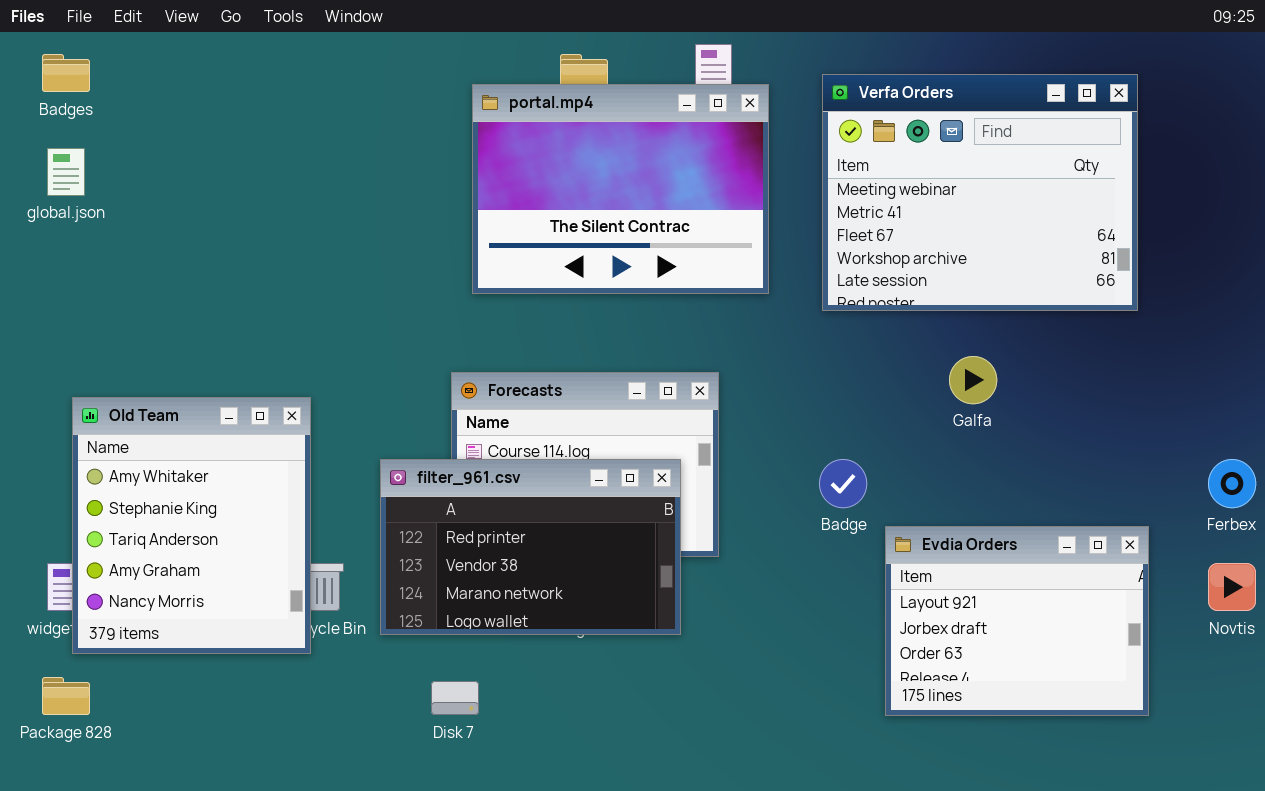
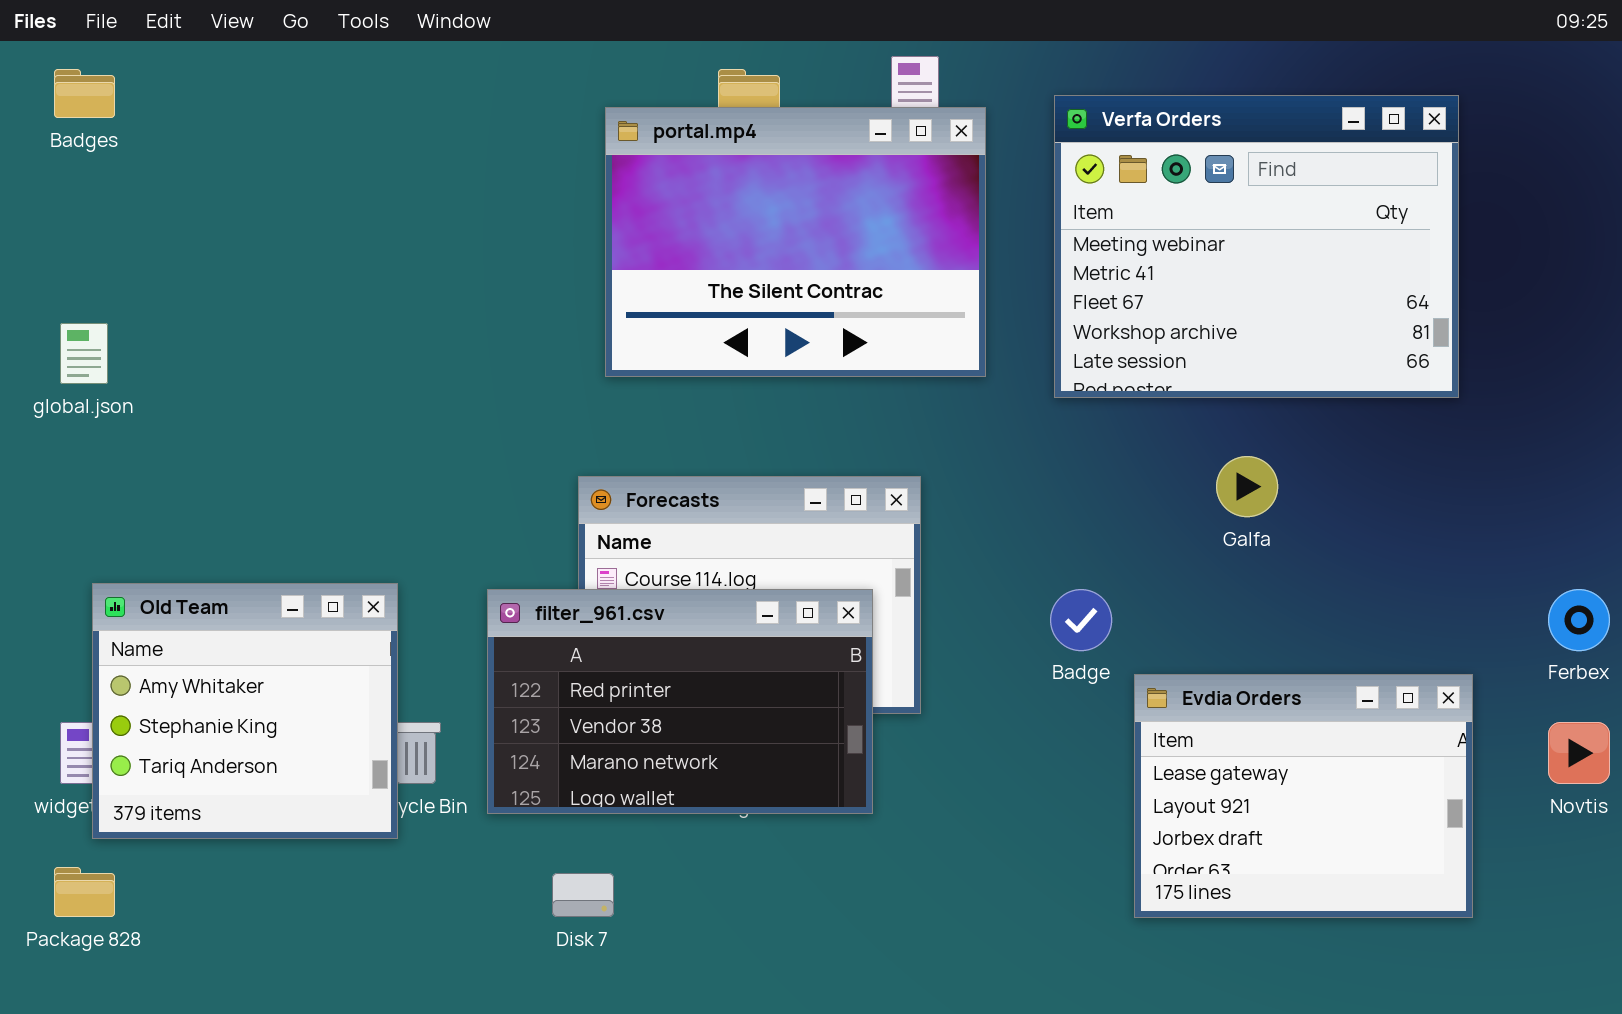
global.json: [47,148,85,196] -> [60,323,108,384], moved
Old Team: [72,397,311,654] -> [92,583,398,839], resized
Evdia Orders: [885,526,1149,716] -> [1134,674,1473,918], scrolled up 1 row

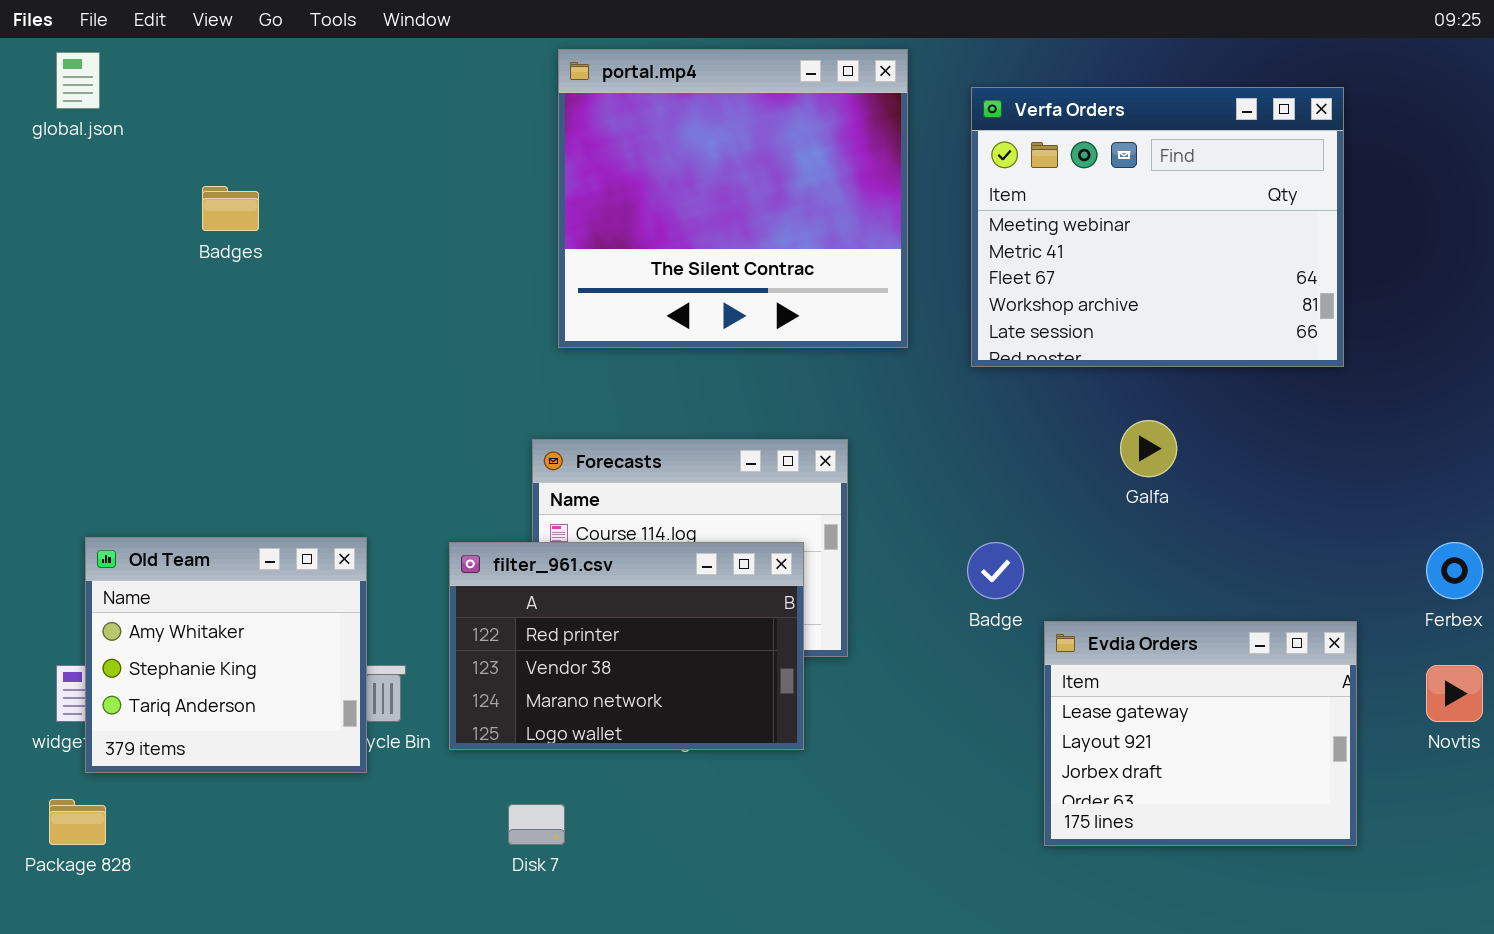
Badges: [54,69,115,118] -> [202,186,259,231], moved
portal.mp4: [605,107,986,377] -> [558,49,908,348], resized
global.json: [60,323,108,384] -> [56,52,100,109], moved

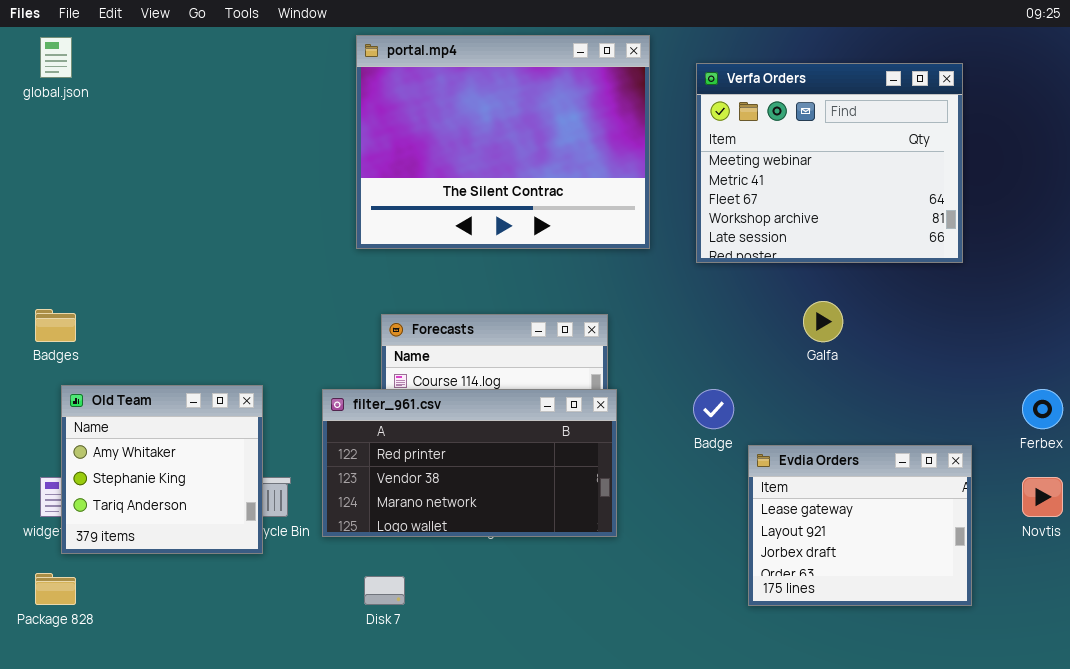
portal.mp4: [558,49,908,348] -> [356,35,650,249], resized
Badges: [202,186,259,231] -> [35,309,76,342], moved
filter_961.csv: [449,542,804,750] -> [322,389,617,537], resized

